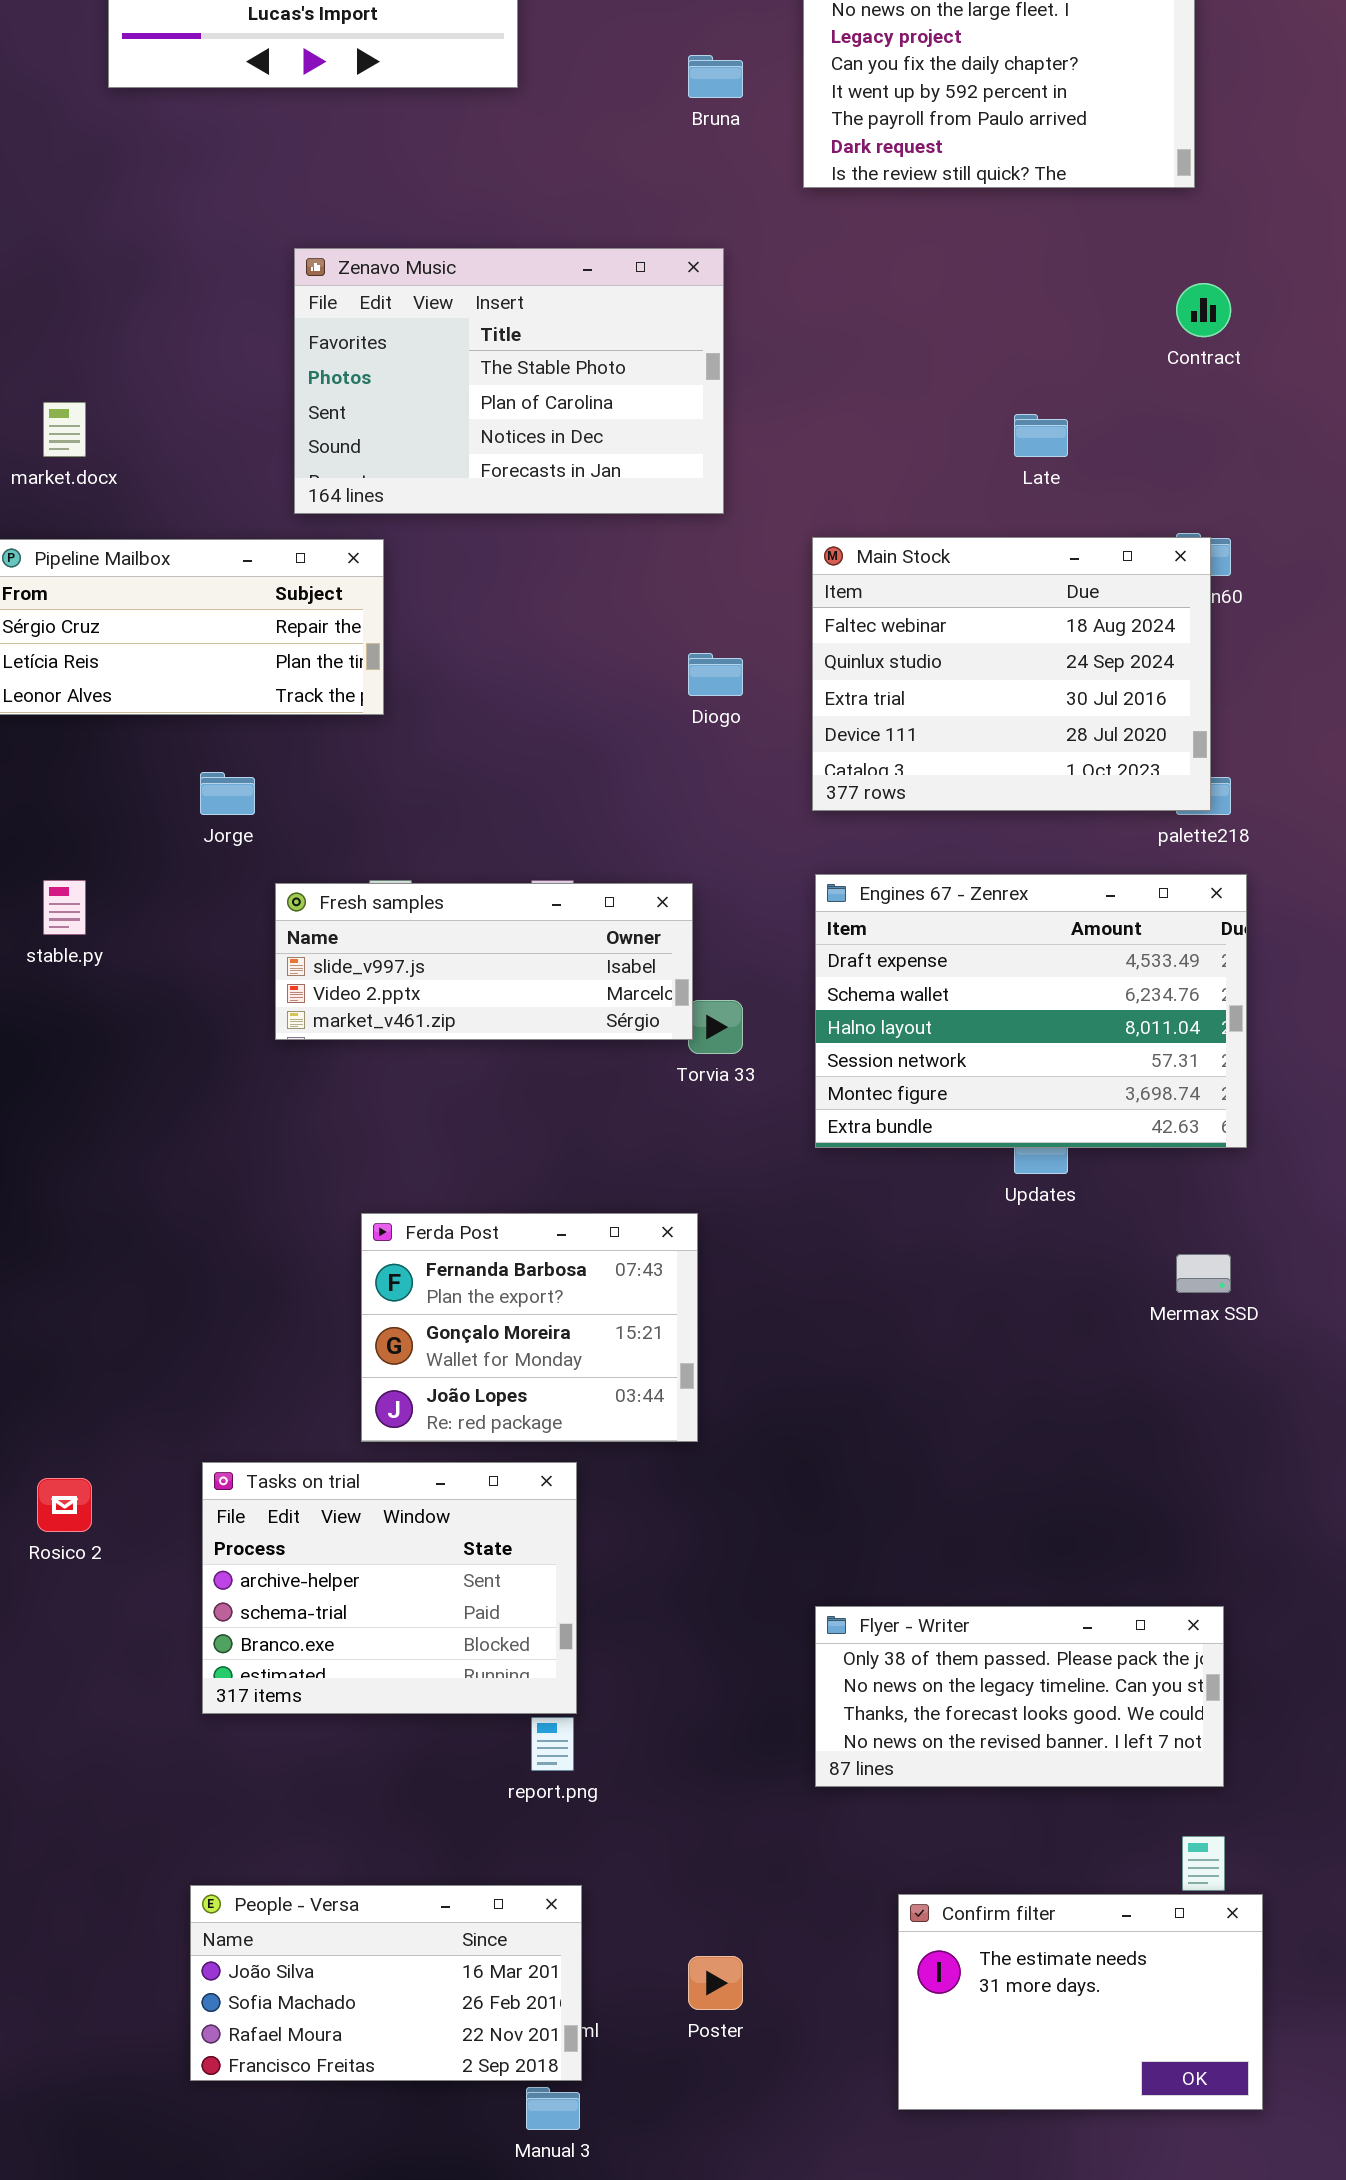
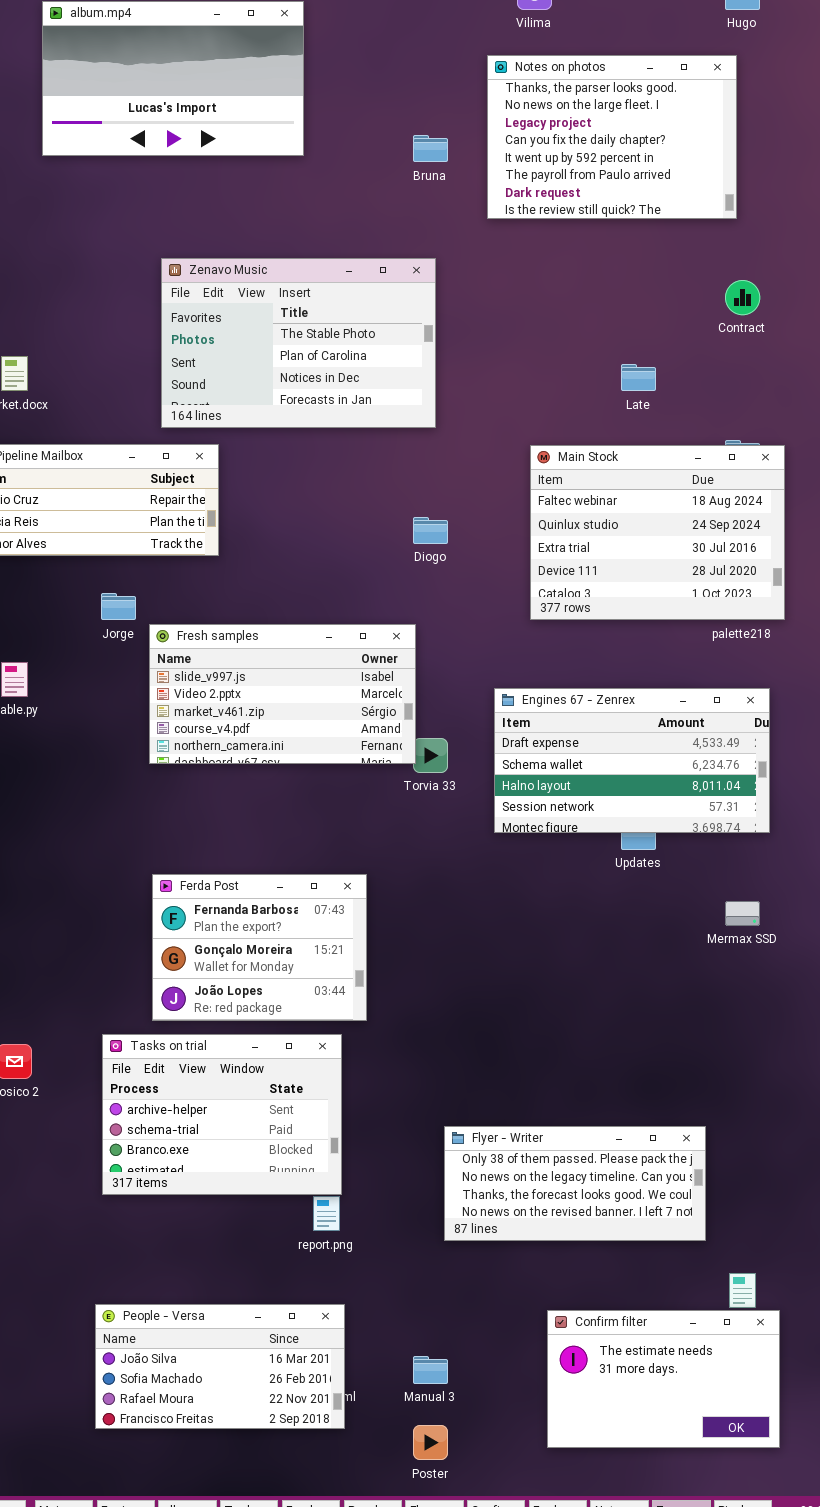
Main Stock: [812,537,1211,811] -> [530,445,785,620], moved
Engines 67 - Zenrex: [815,874,1247,1148] -> [494,688,770,833], resized
Fresh samples: [275,883,693,1040] -> [149,624,416,764], resized
Ferda Post: [361,1213,698,1442] -> [152,874,367,1021], moved
Flyer - Writer: [815,1606,1224,1787] -> [444,1126,706,1241], moved
Poster: [688,1956,743,2010] -> [413,1425,448,1460], moved
Manual 3: [526,2087,580,2130] -> [413,1356,448,1384], moved

